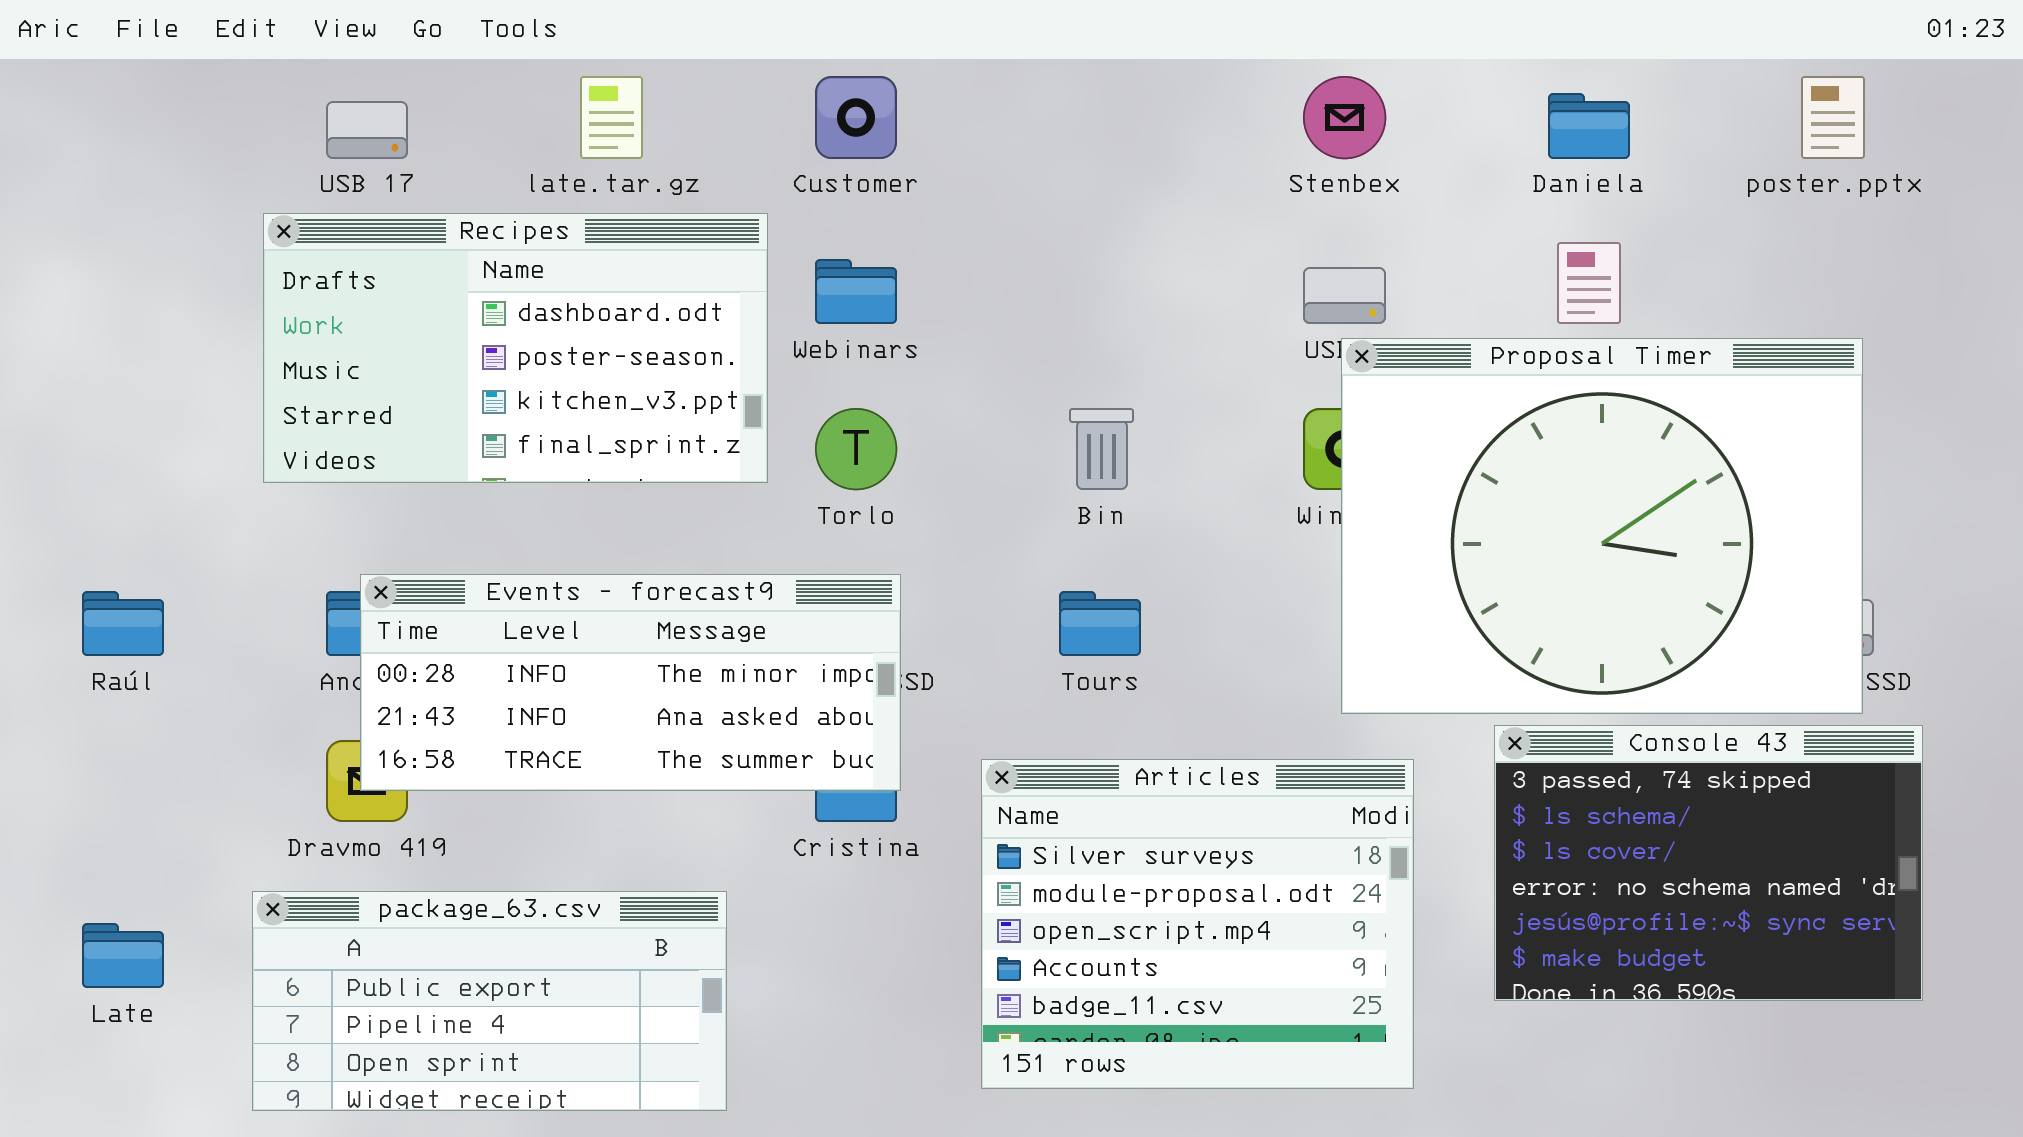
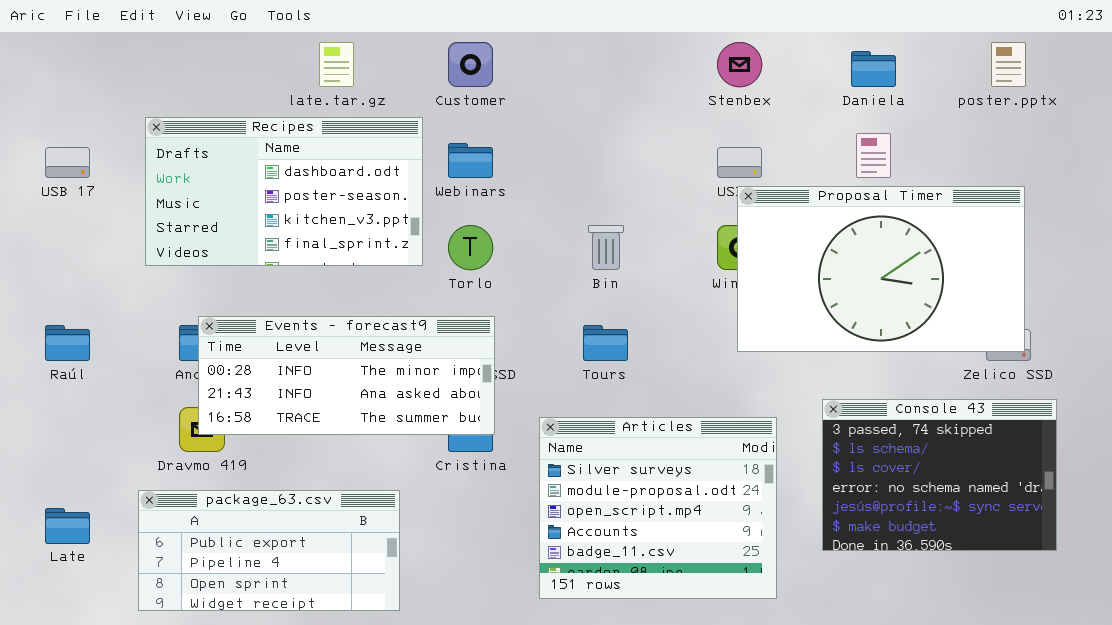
USB 17: [326,101,408,159] -> [45,147,90,178], moved
Proposal Timer: [1341,338,1863,714] -> [737,186,1025,352], resized

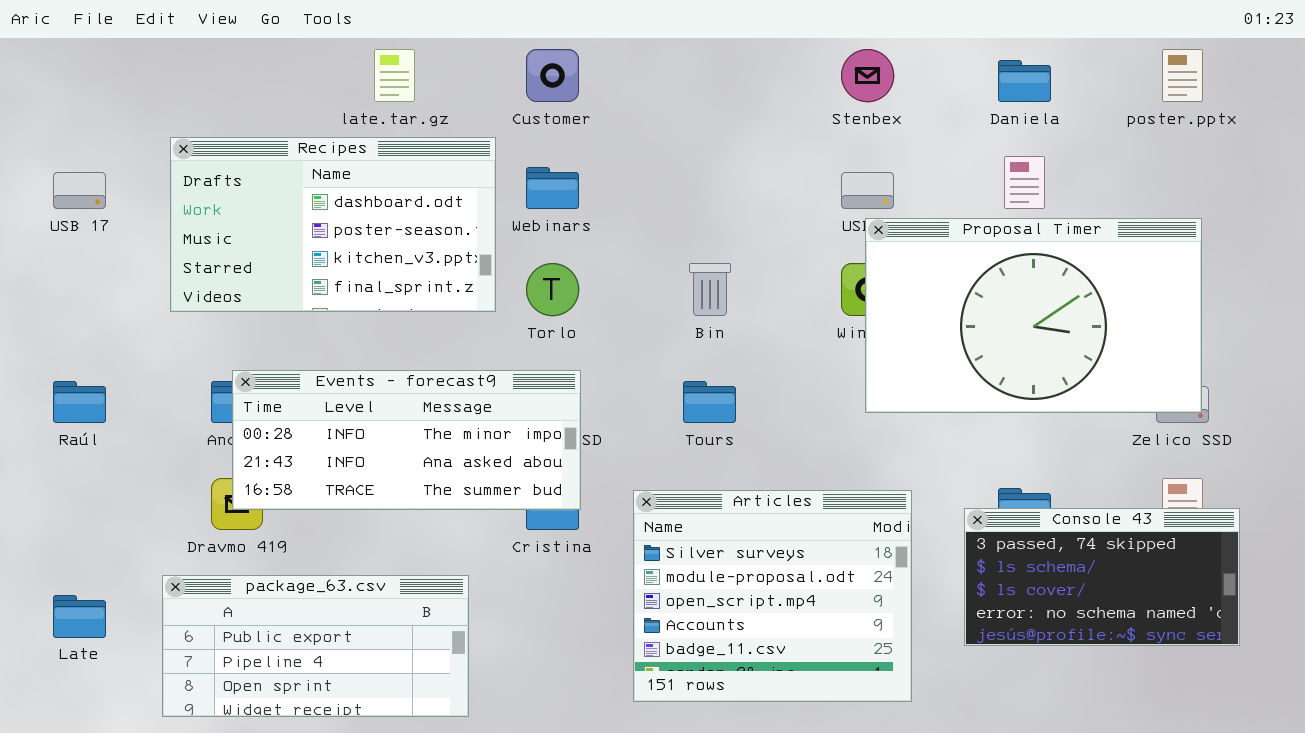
Console 43: [822,399,1057,551] -> [964,508,1240,646], resized

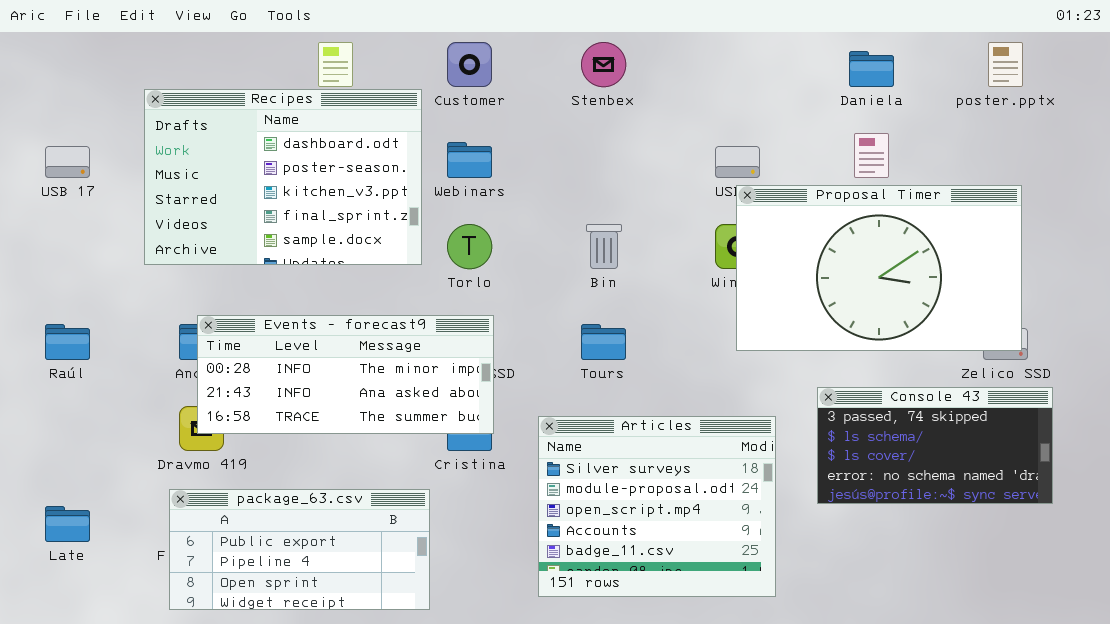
Stenbex: [841,49,894,102] -> [581,42,626,87], moved
Recipes: [170,137,496,312] -> [144,89,422,265], resized
Console 43: [964,508,1240,646] -> [817,387,1053,504], moved
package_63.csv: [162,575,469,717] -> [169,489,430,610], moved

